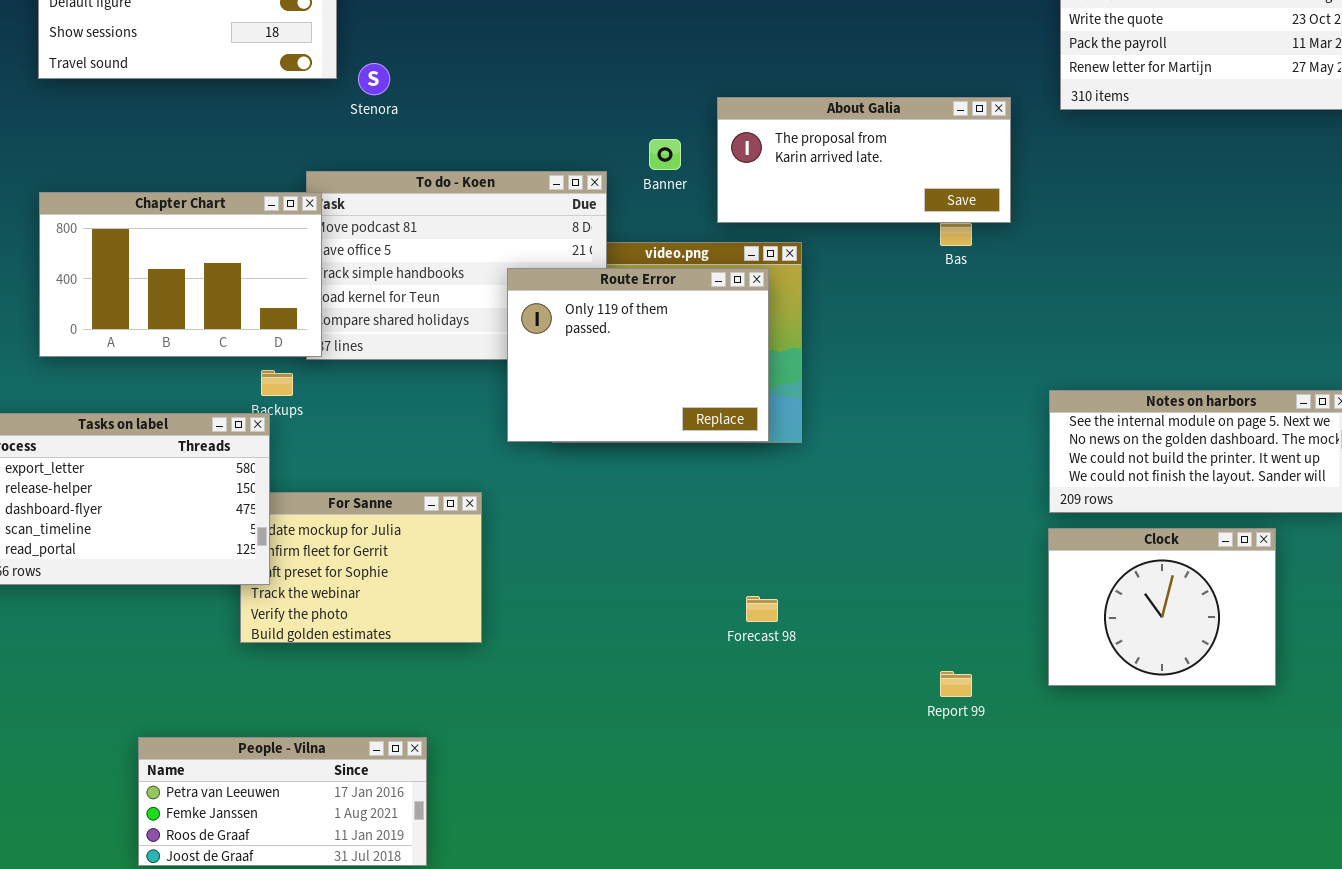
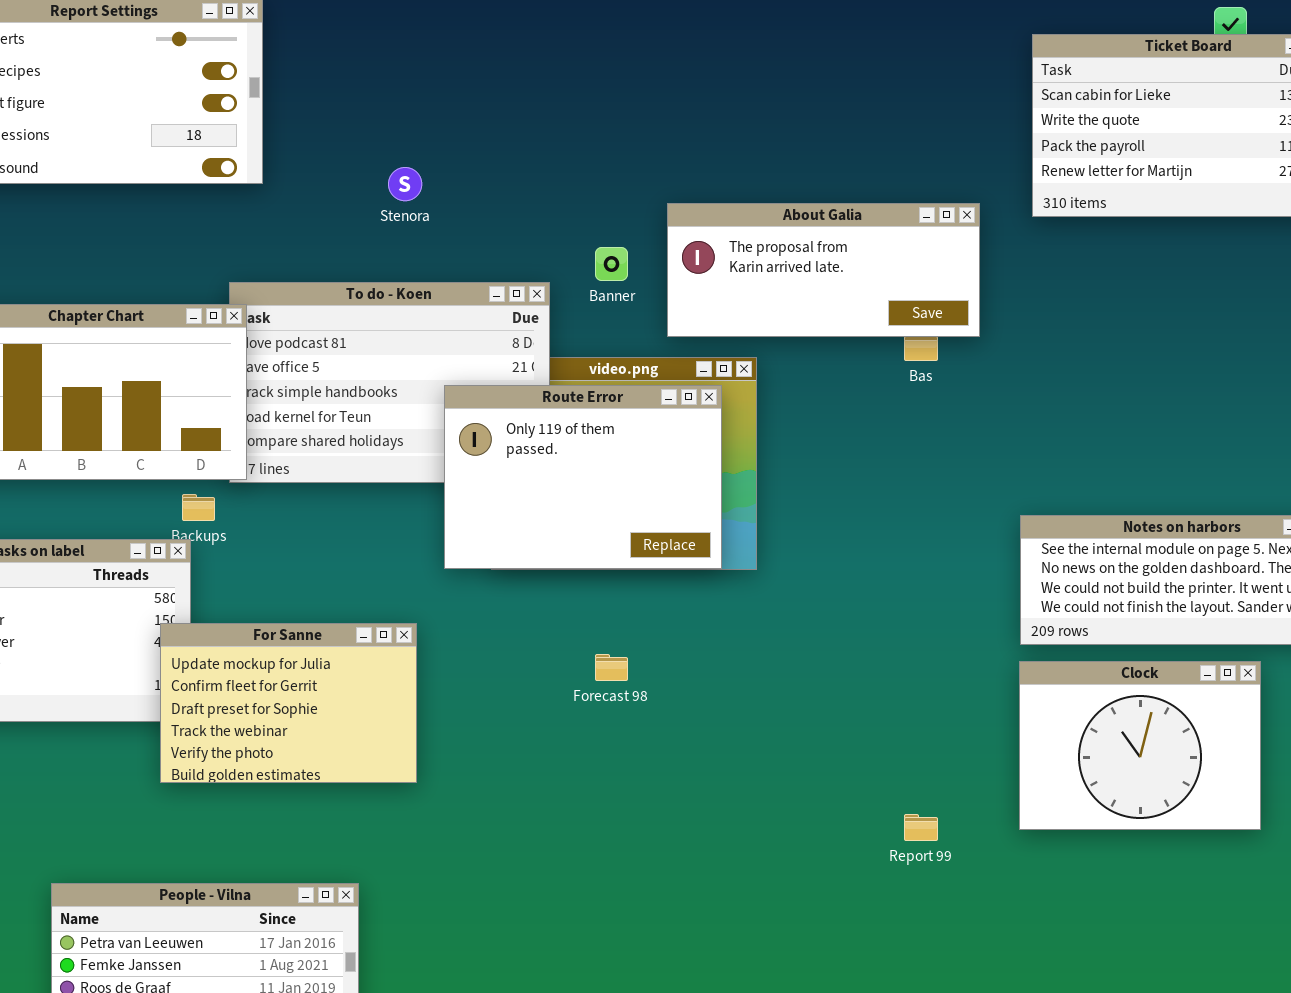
Stenora: [358,63,390,95] -> [388,167,422,201], moved
For Sanne: [240,492,482,643] -> [160,623,417,783], raised
Forecast 98: [746,596,778,622] -> [595,654,628,681], moved

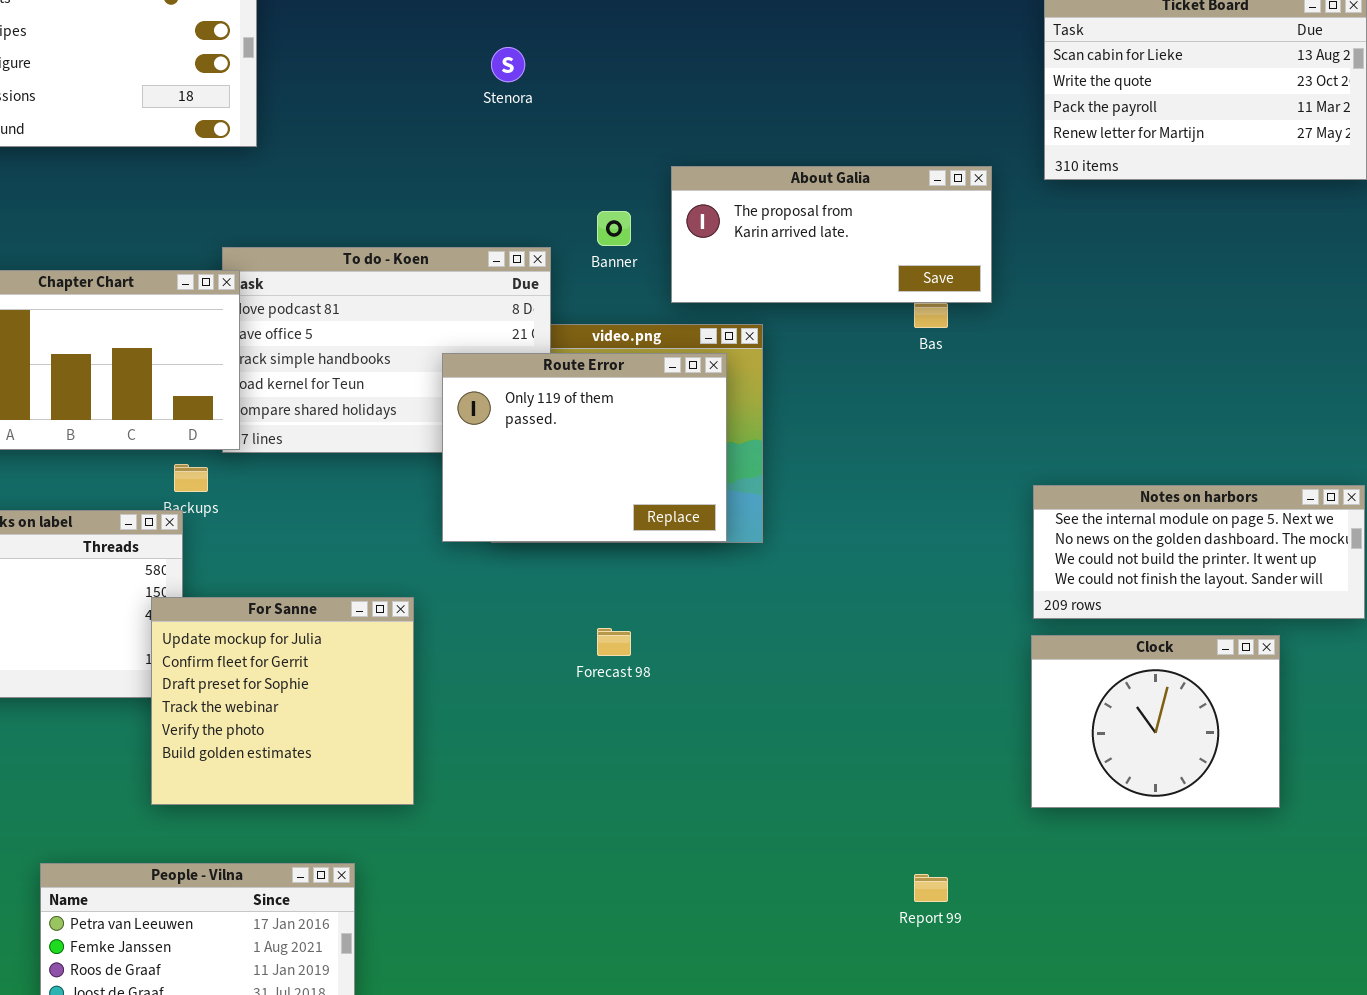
Stenora: [388,167,422,201] -> [491,47,525,82], moved
For Sanne: [160,623,417,783] -> [151,597,414,805], resized
Report 99: [904,814,938,841] -> [914,874,948,902], moved

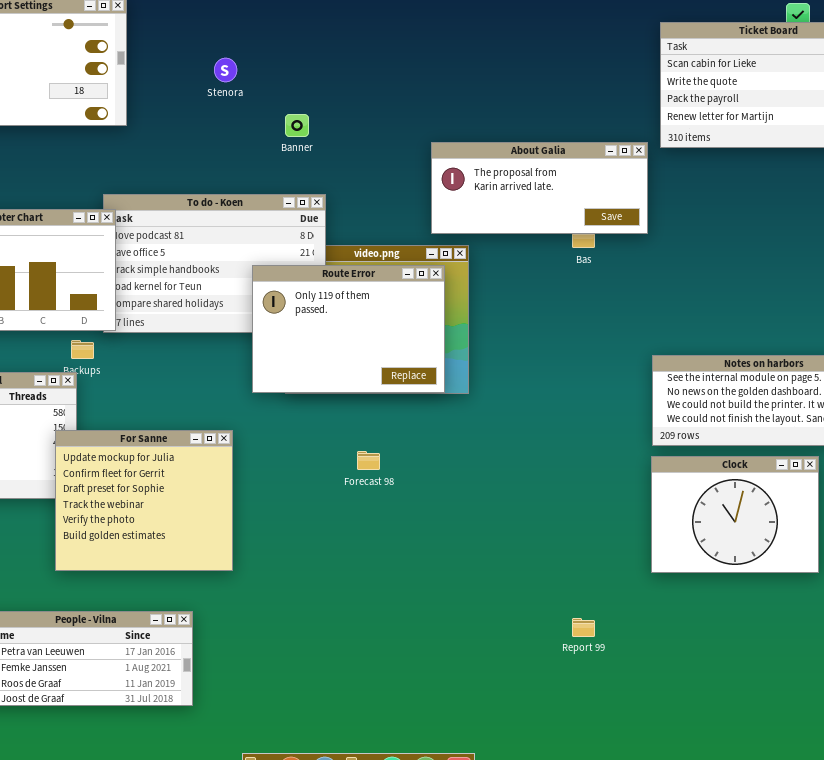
Stenora: [491,47,525,82] -> [214,58,237,82], moved
About Galia: [671,166,992,303] -> [431,142,648,234], moved
Banner: [597,211,631,246] -> [285,114,309,137], moved

